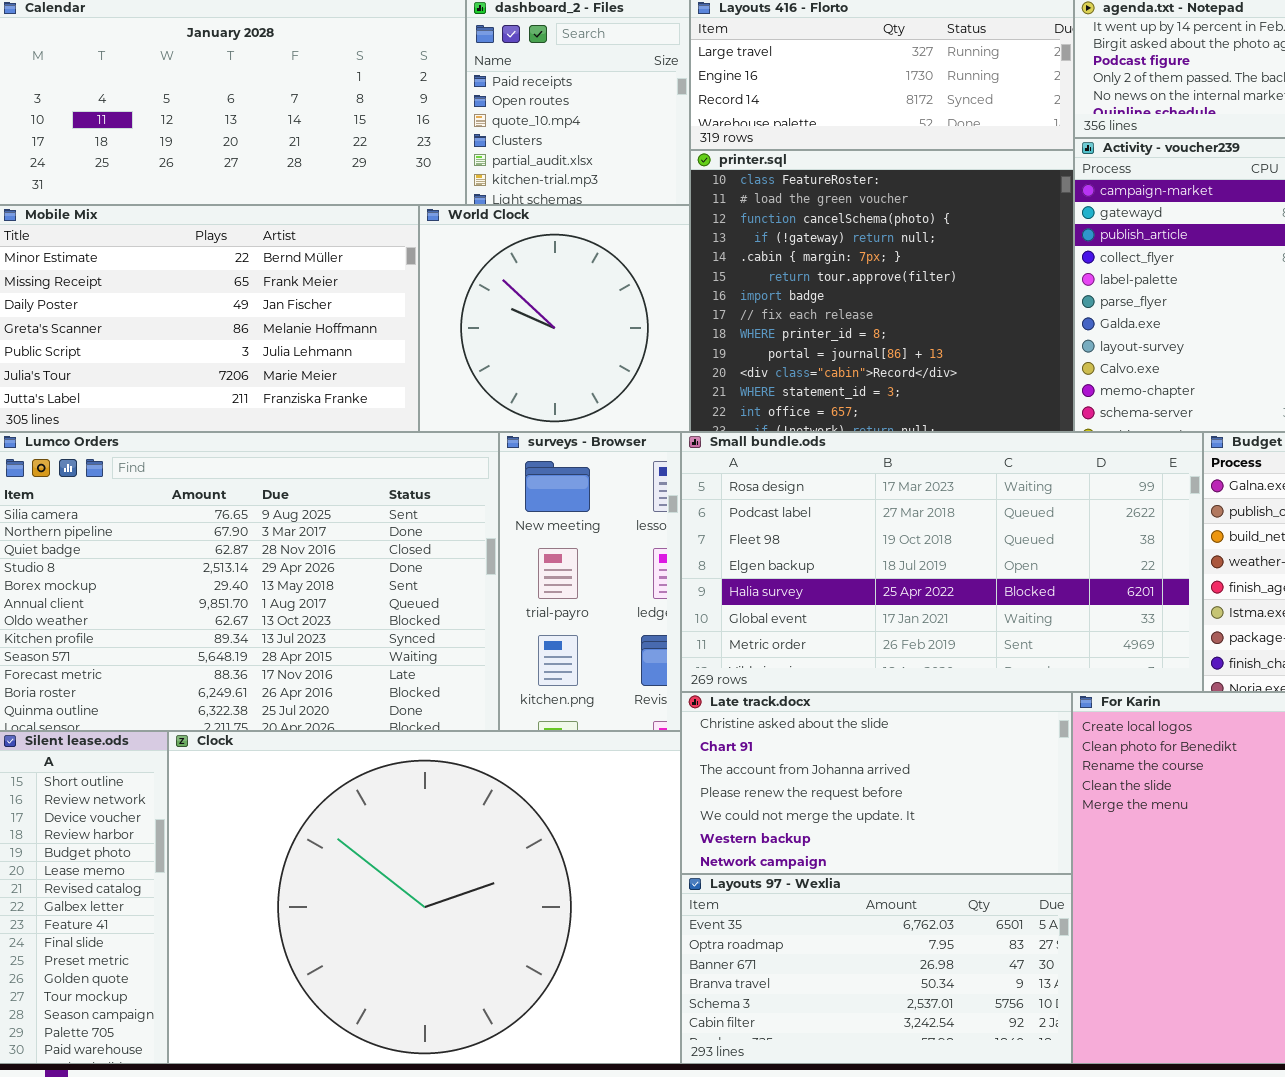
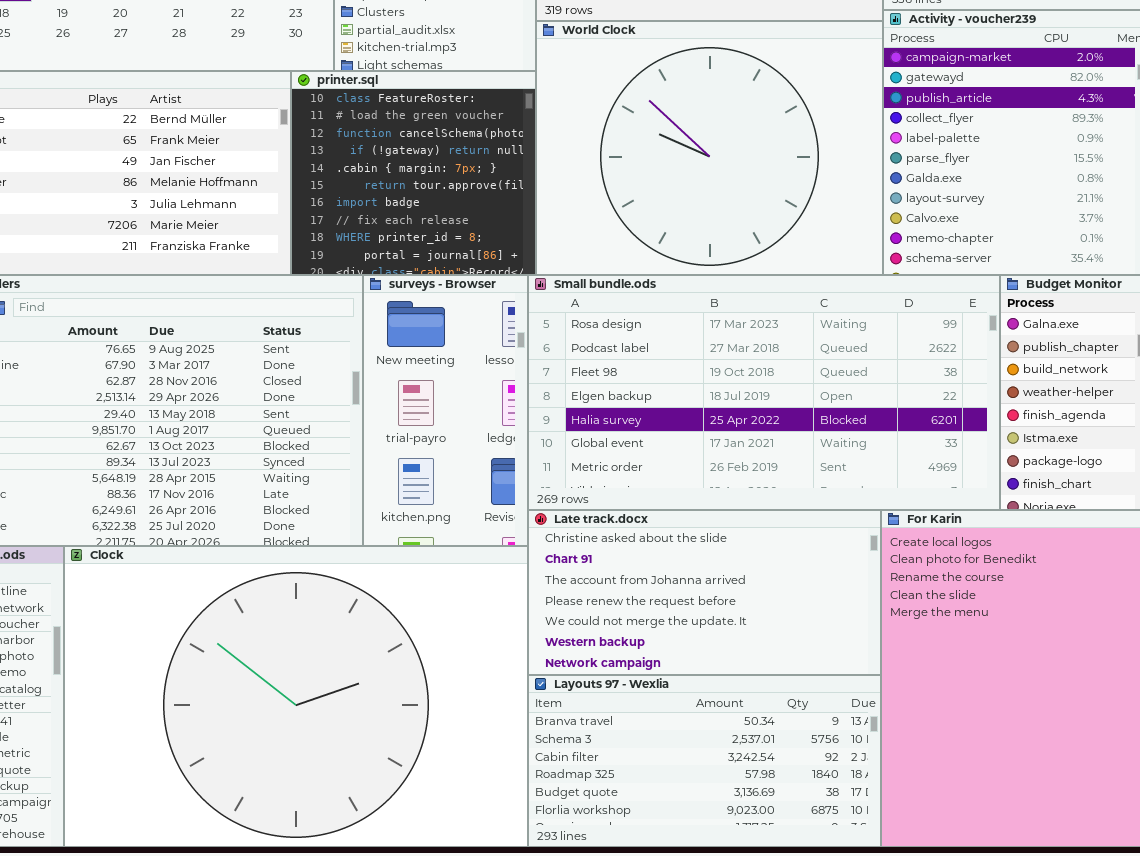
printer.sql: [690,150,1074,432] -> [291,71,536,275], moved, resized
World Clock: [419,205,690,432] -> [536,21,883,275], moved, resized
Layouts 97 - Wexlia: [681,874,1072,1064] -> [528,675,881,847], scrolled down 3 rows

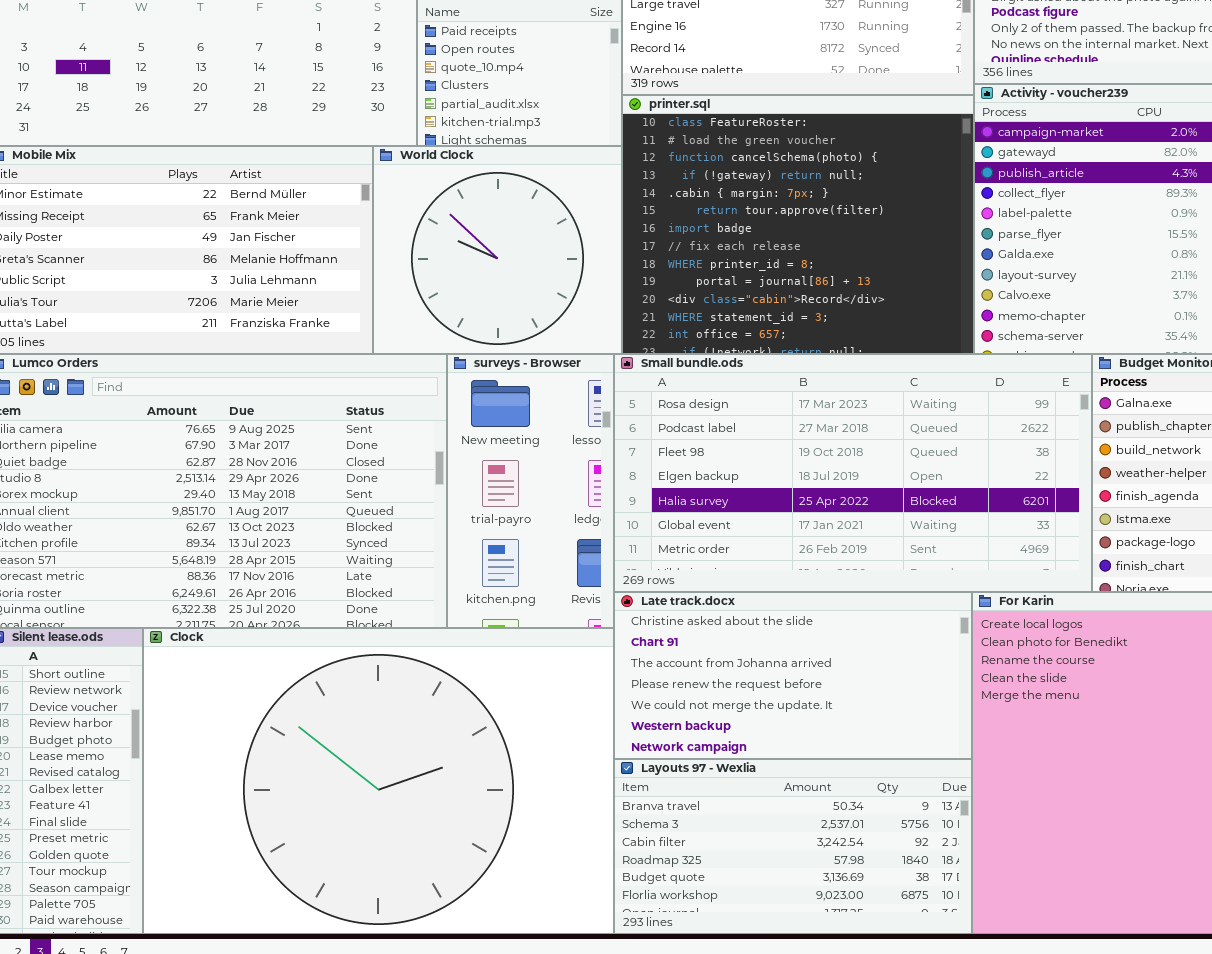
World Clock: [536,21,883,275] -> [373,146,622,354], moved, resized
printer.sql: [291,71,536,275] -> [622,95,974,354], moved, resized

